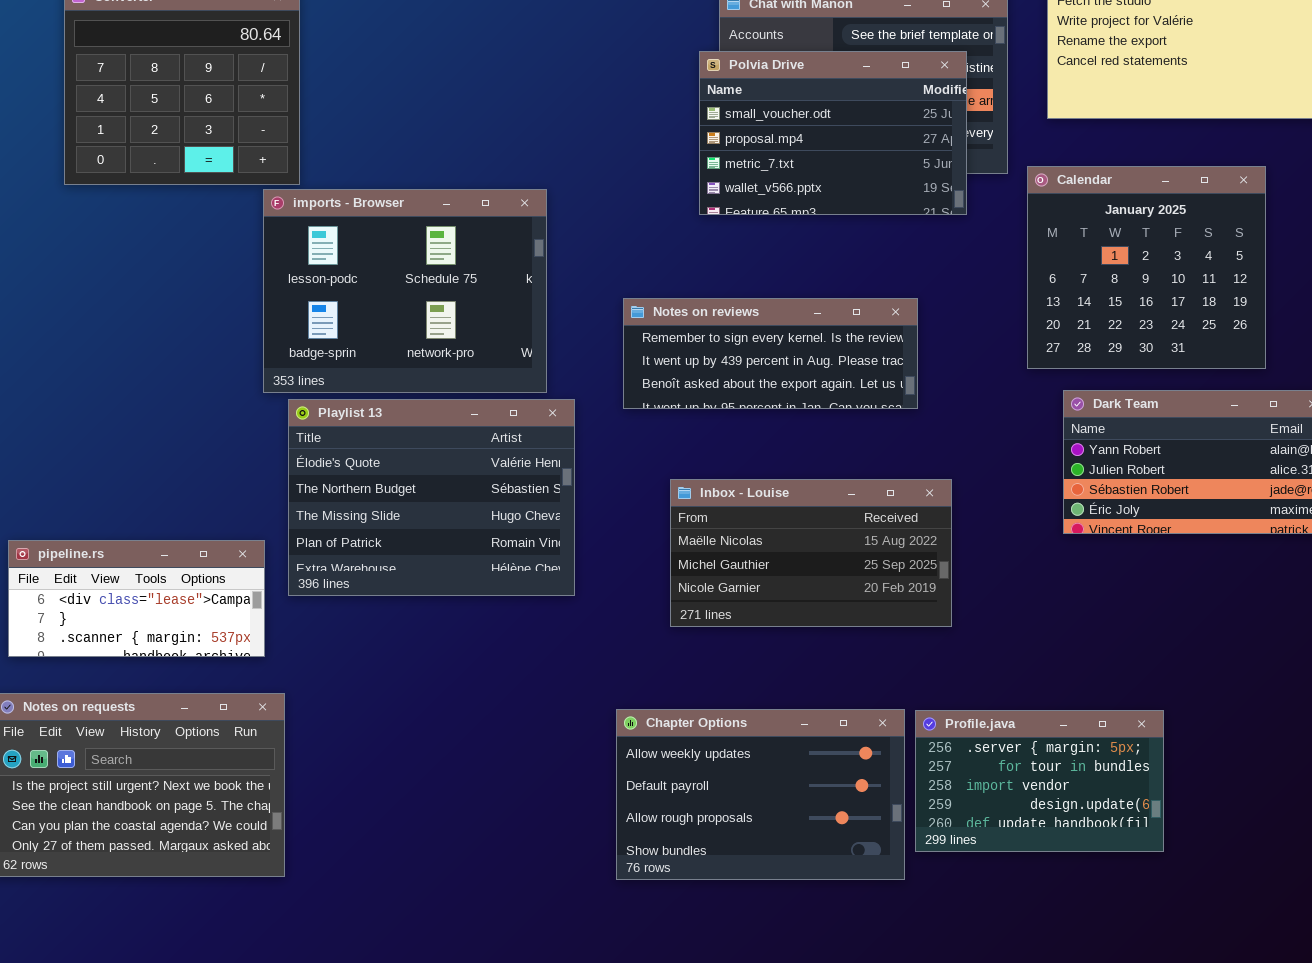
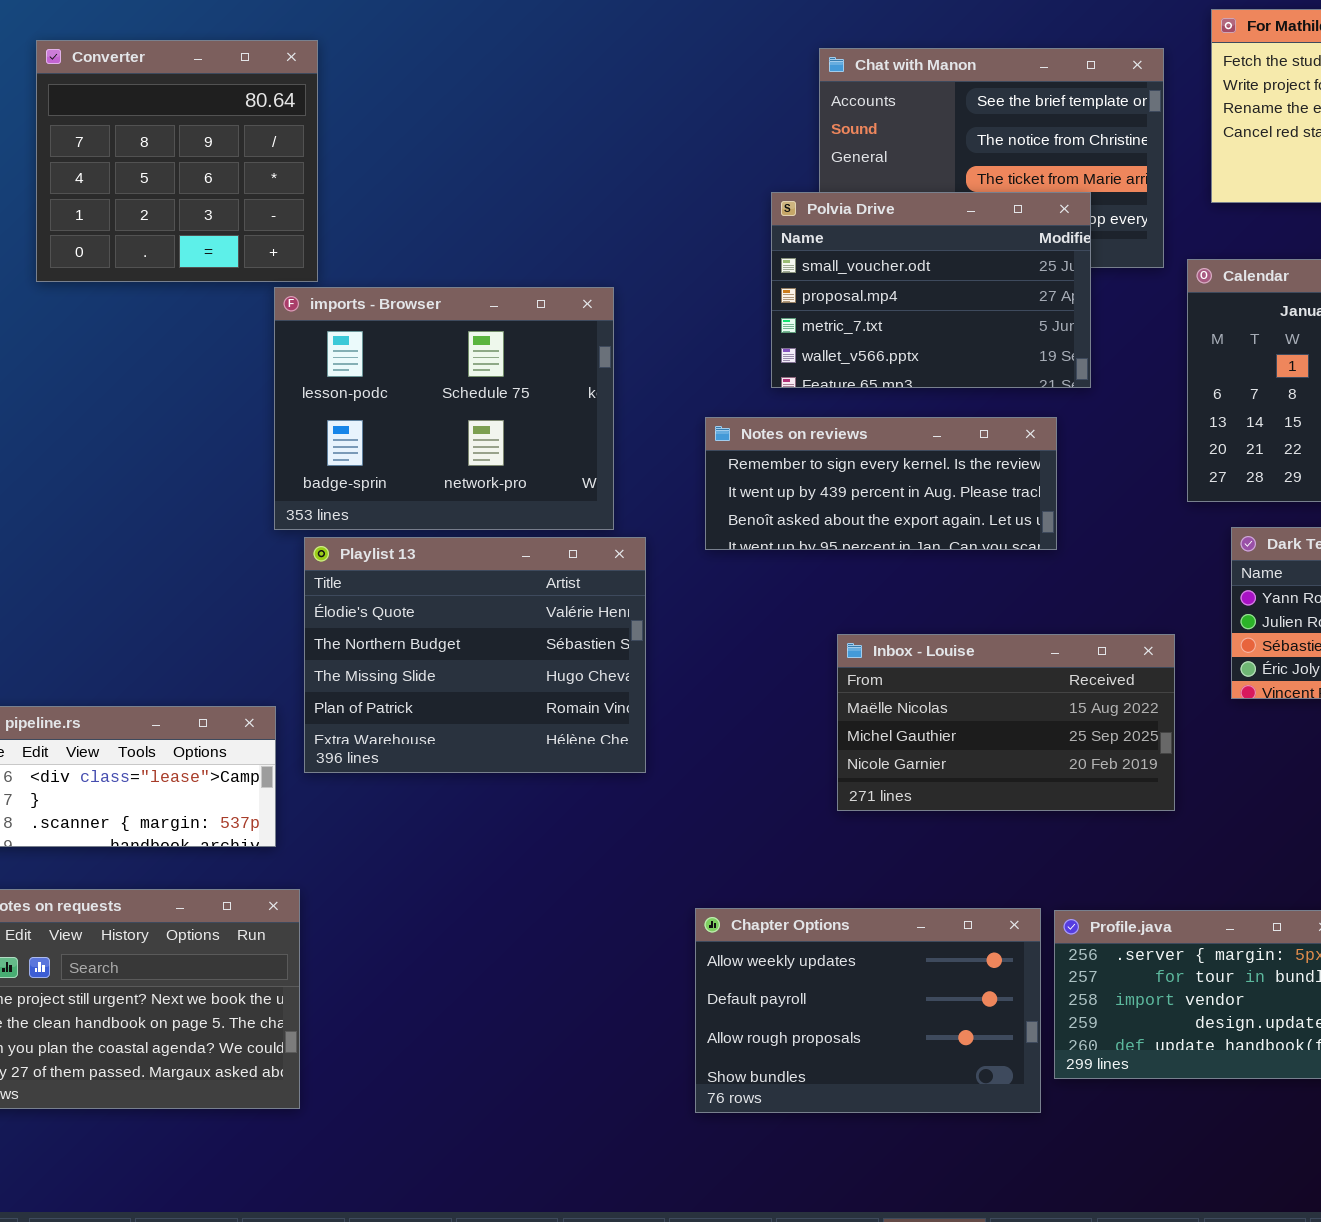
Polvia Drive: [699,51,967,215] -> [771,192,1091,388], moved
Inbox - Louise: [670,479,952,627] -> [837,634,1175,811], moved

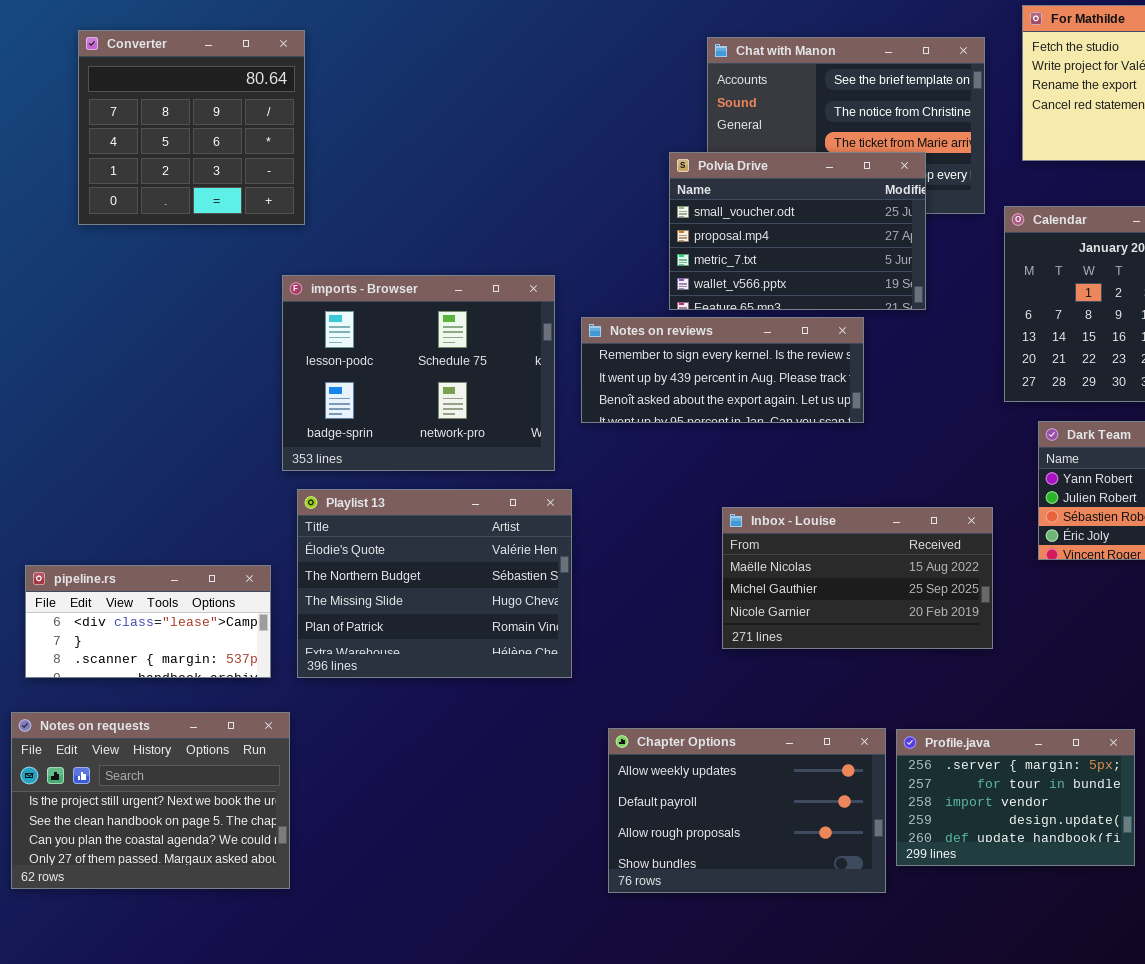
imports - Browser: [274,287,614,530] -> [282,275,555,471], moved
Notes on reviews: [705,417,1057,550] -> [581,317,864,423], moved
Playlist 13: [304,537,646,773] -> [297,489,572,678], moved

